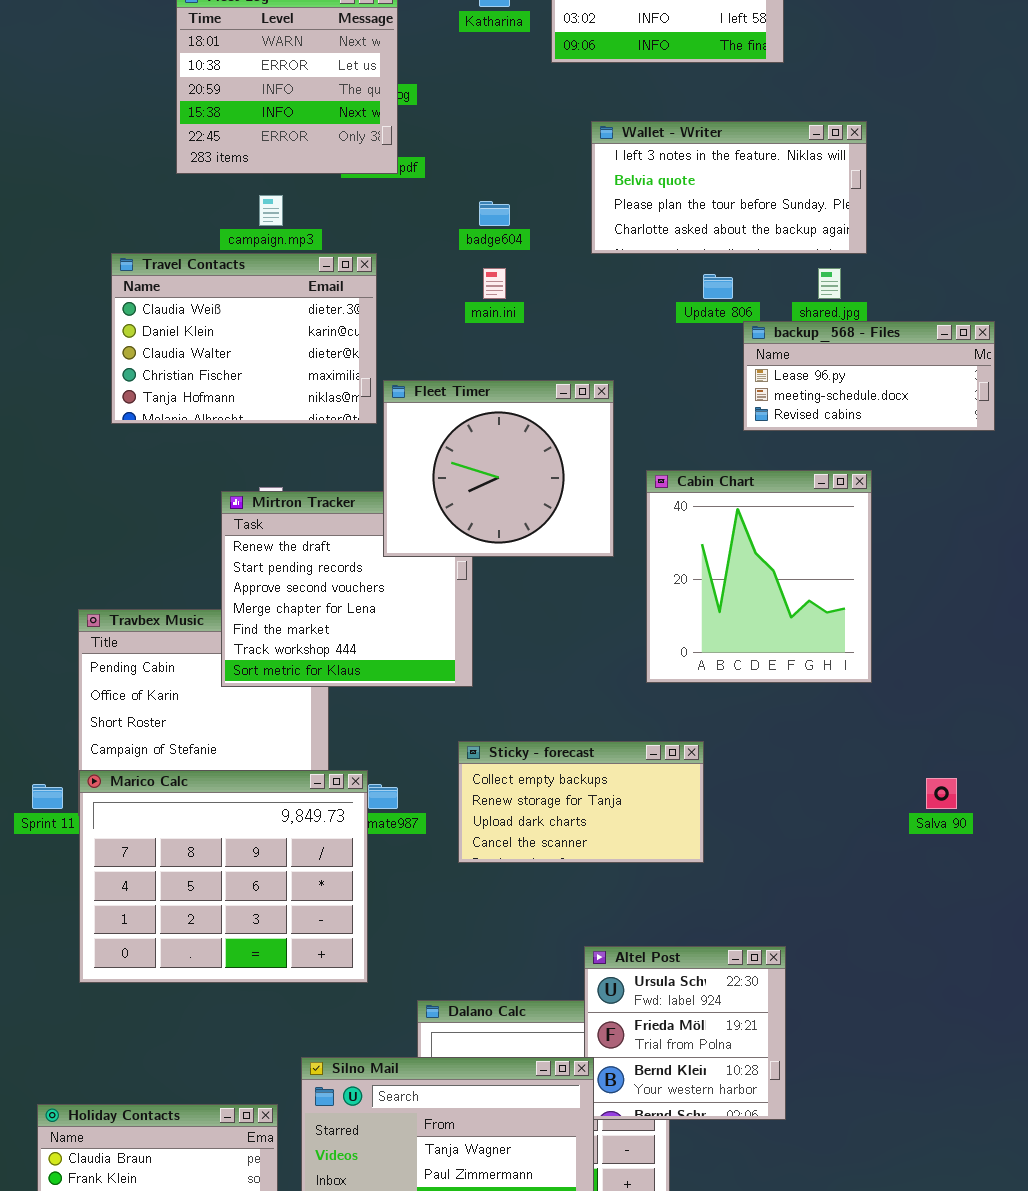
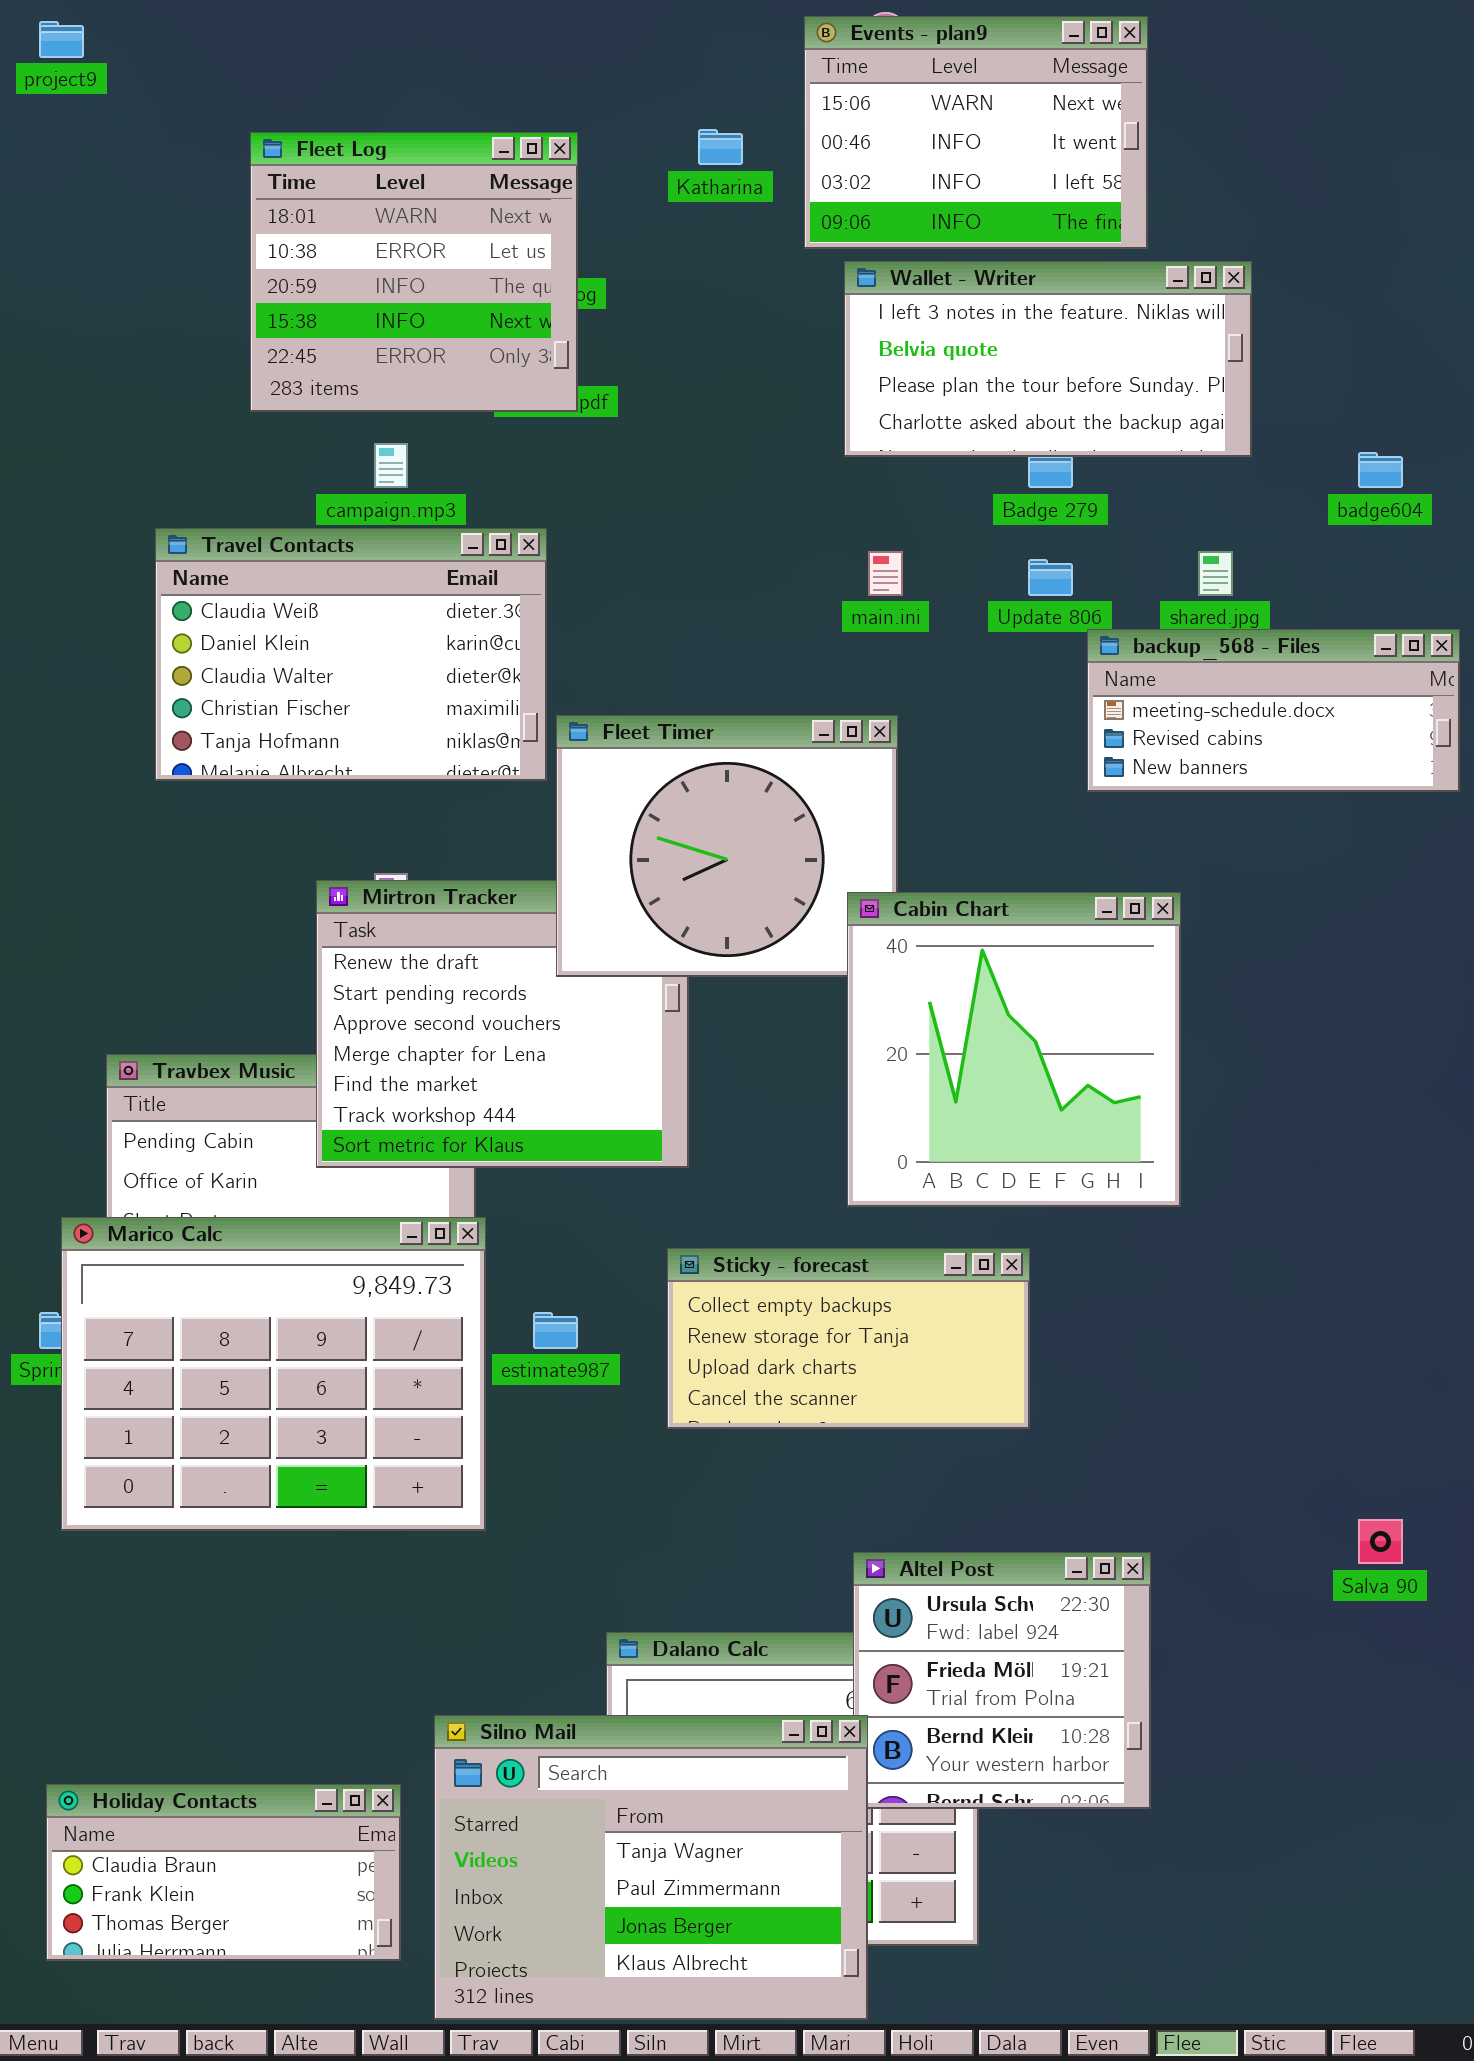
Wallet - Writer: [591,121,867,254] -> [844,261,1252,457], moved
badge604: [479,201,510,226] -> [1358,452,1403,488], moved
main.ini: [483,268,506,299] -> [868,551,903,596], moved
backup_568 - Files: [743,321,995,431] -> [1087,629,1460,792], scrolled down 1 row
Cabin Chart: [646,470,872,683] -> [847,892,1181,1207], moved
Marico Calc: [79,770,368,983] -> [61,1217,486,1531], moved
Salva 90: [926,778,957,809] -> [1358,1519,1403,1564], moved

